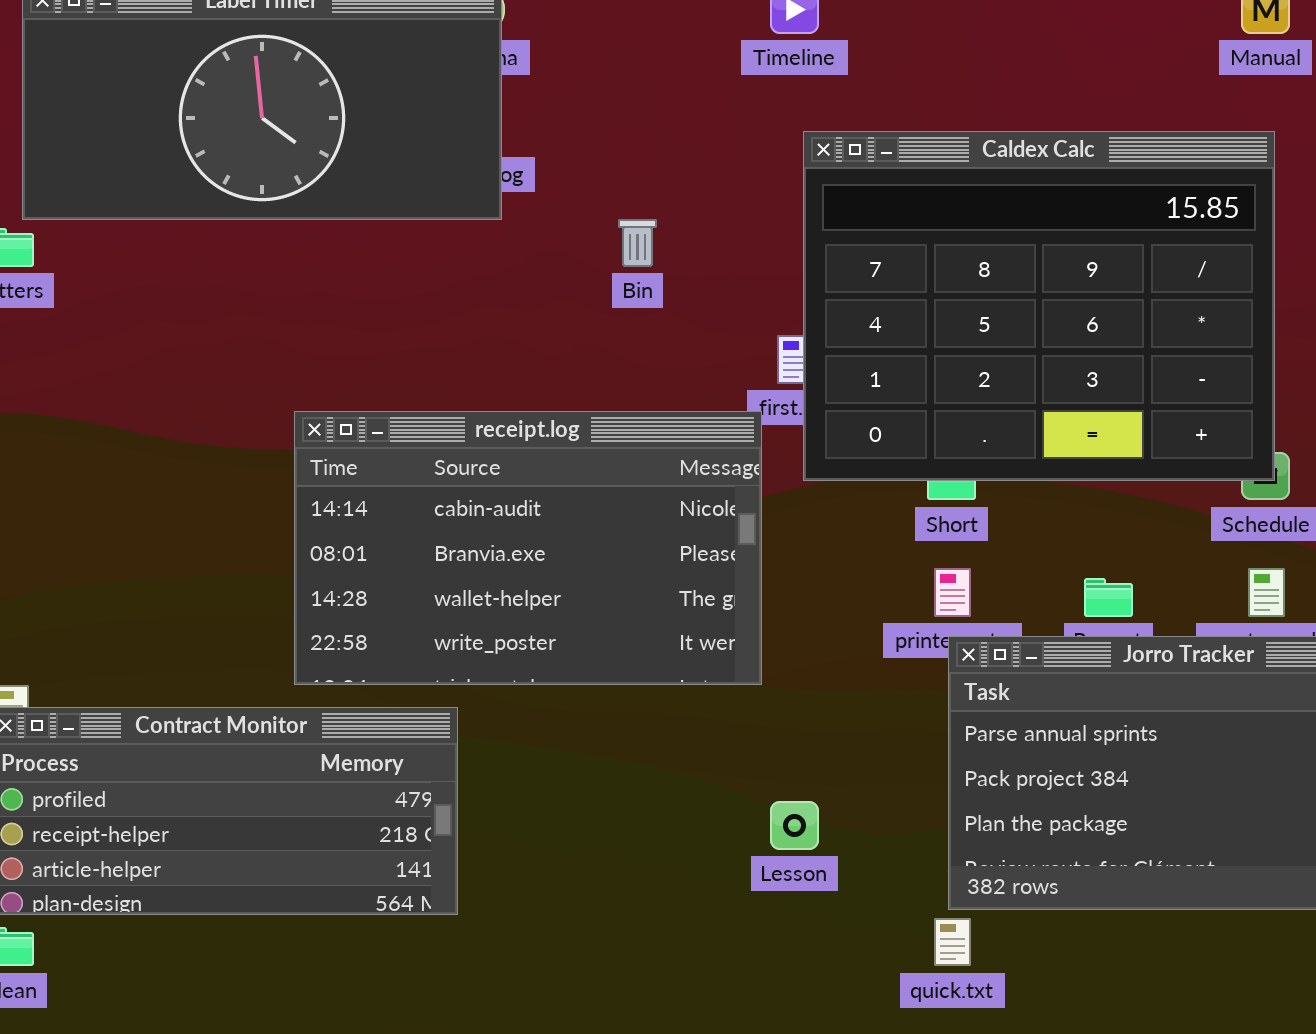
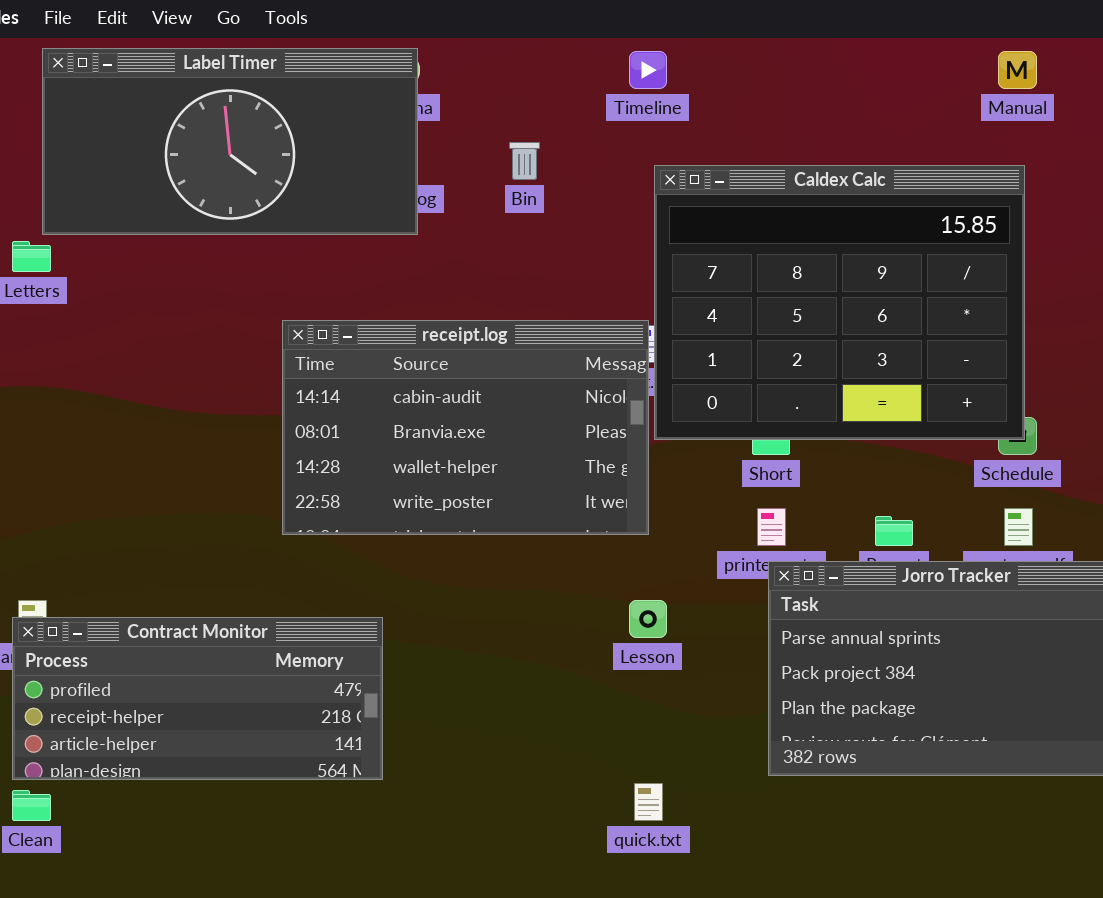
Bin: [618,219,657,267] -> [509,142,540,180], moved
receipt.log: [294,411,762,685] -> [282,320,649,535], moved
Lesson: [770,801,819,850] -> [629,600,667,638], moved
quick.txt: [934,918,971,966] -> [634,783,663,821], moved

